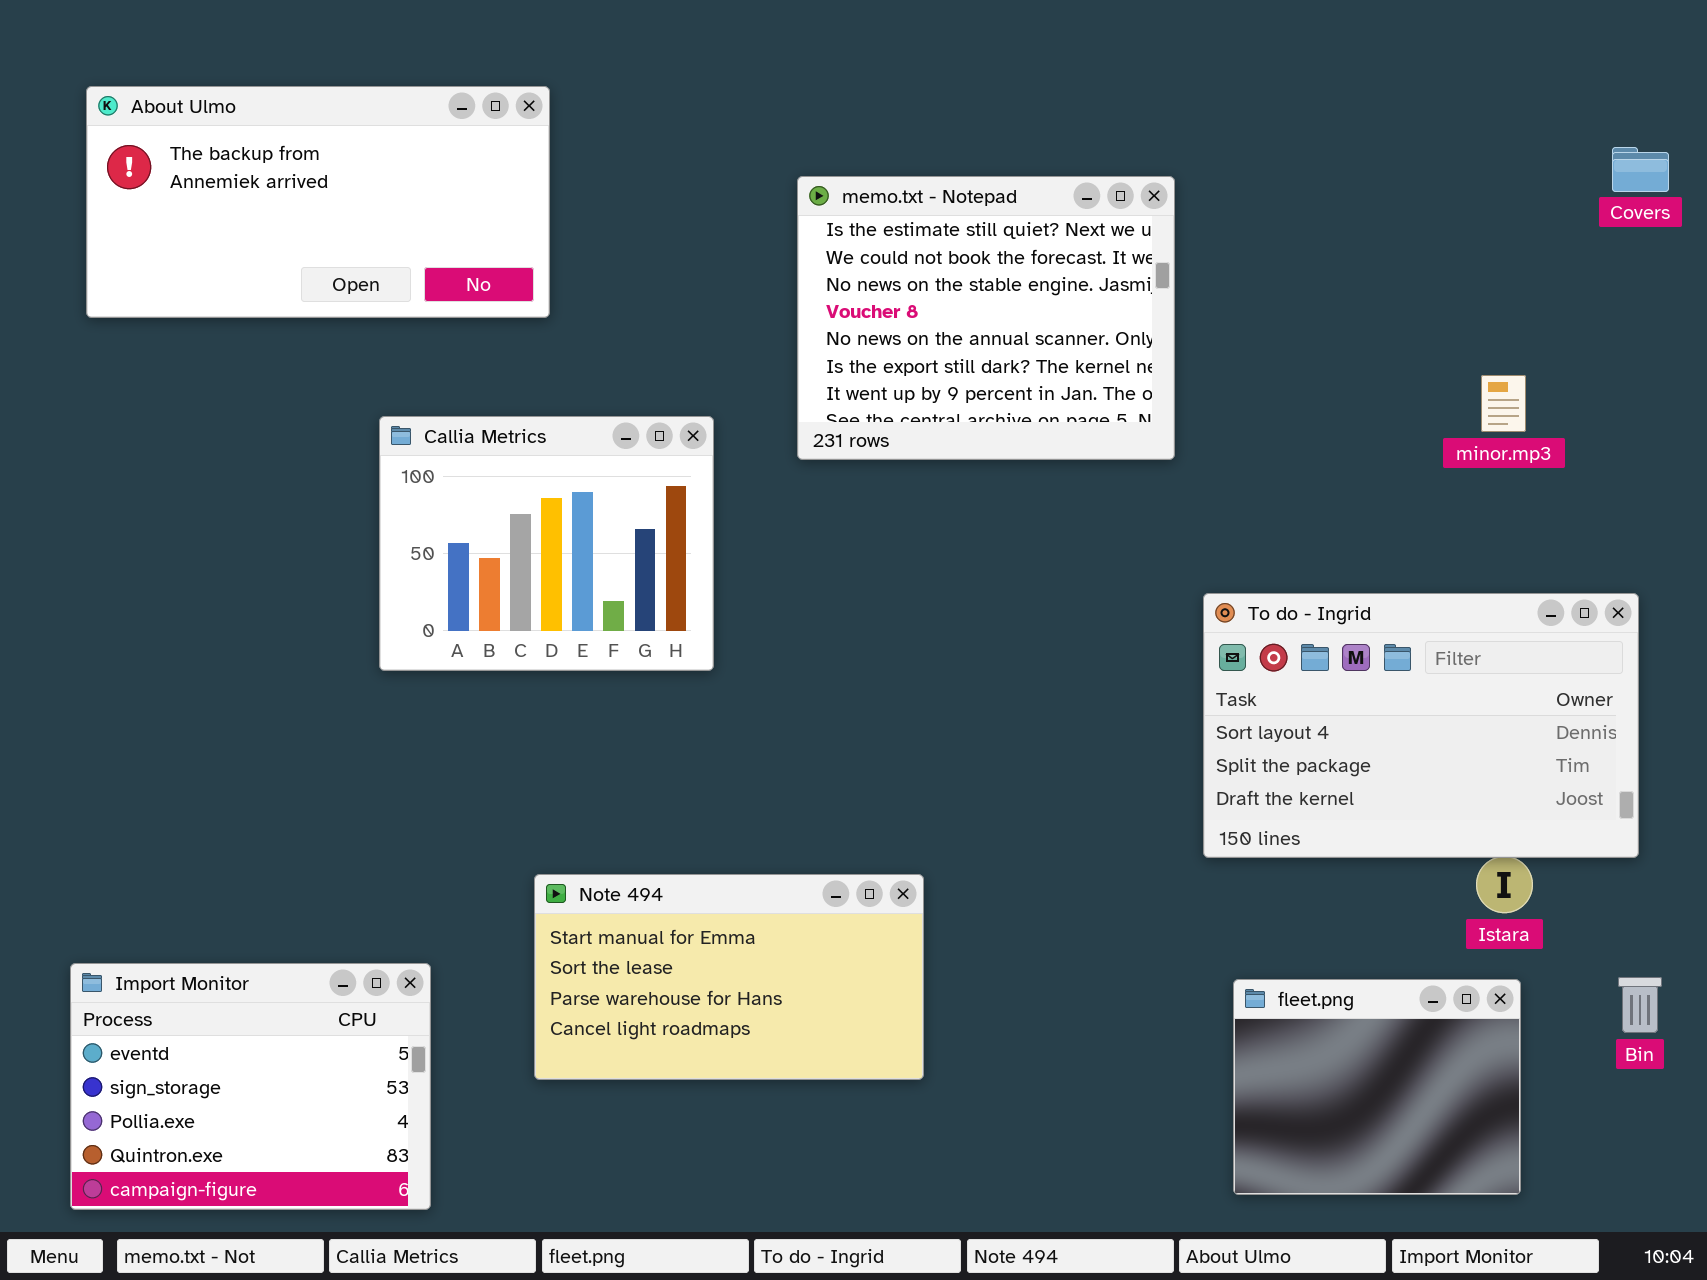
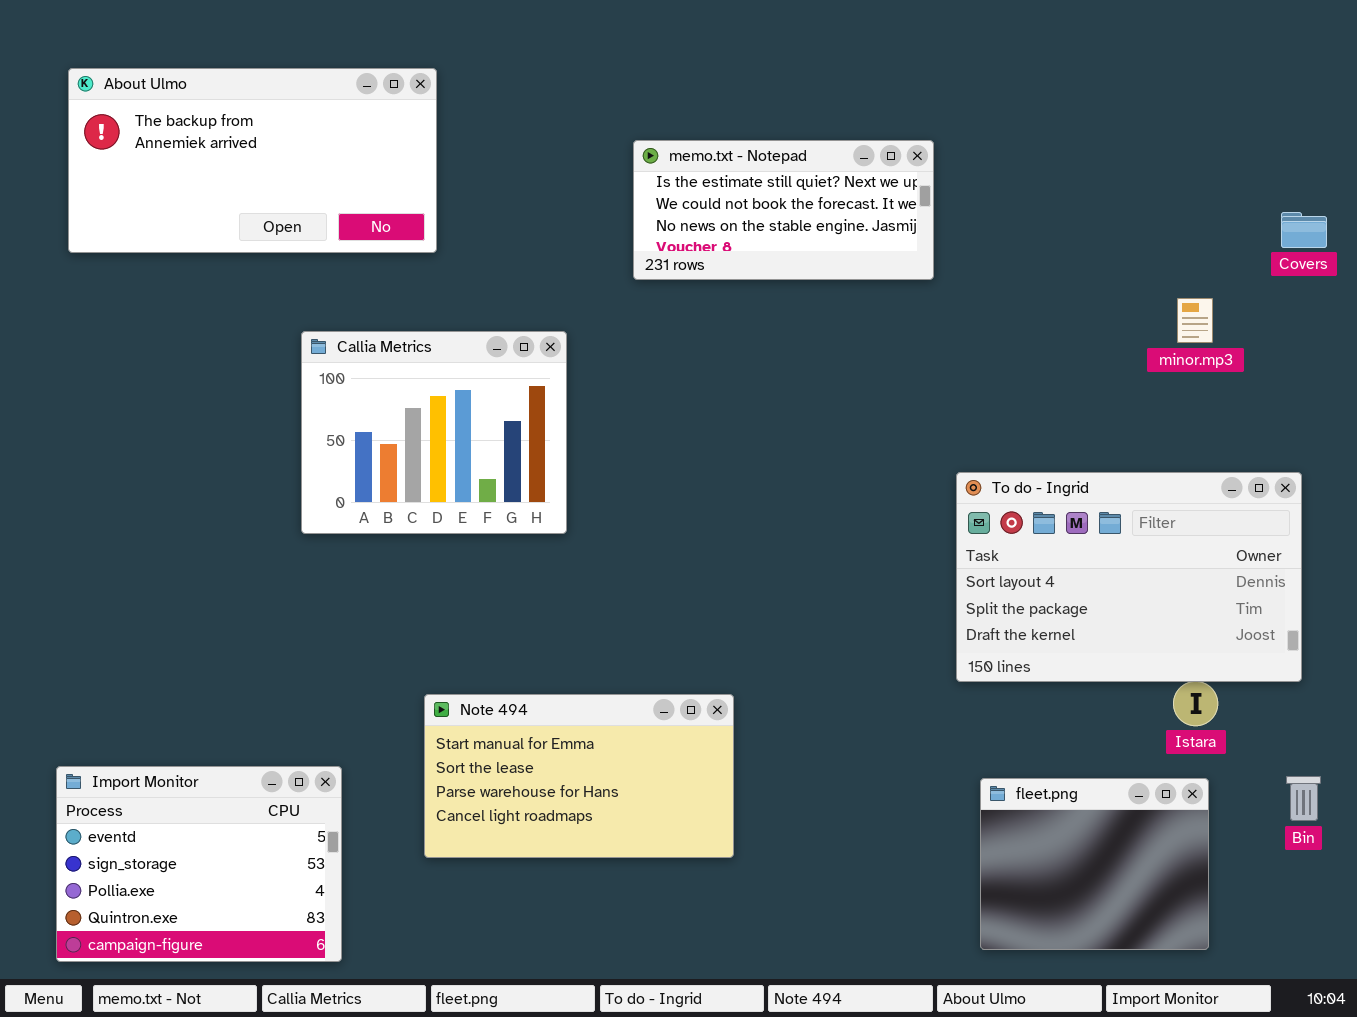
Covers: [1612,147,1669,192] -> [1281,212,1327,248], moved
memo.txt - Notepad: [797,176,1175,460] -> [633,140,934,280], resized

